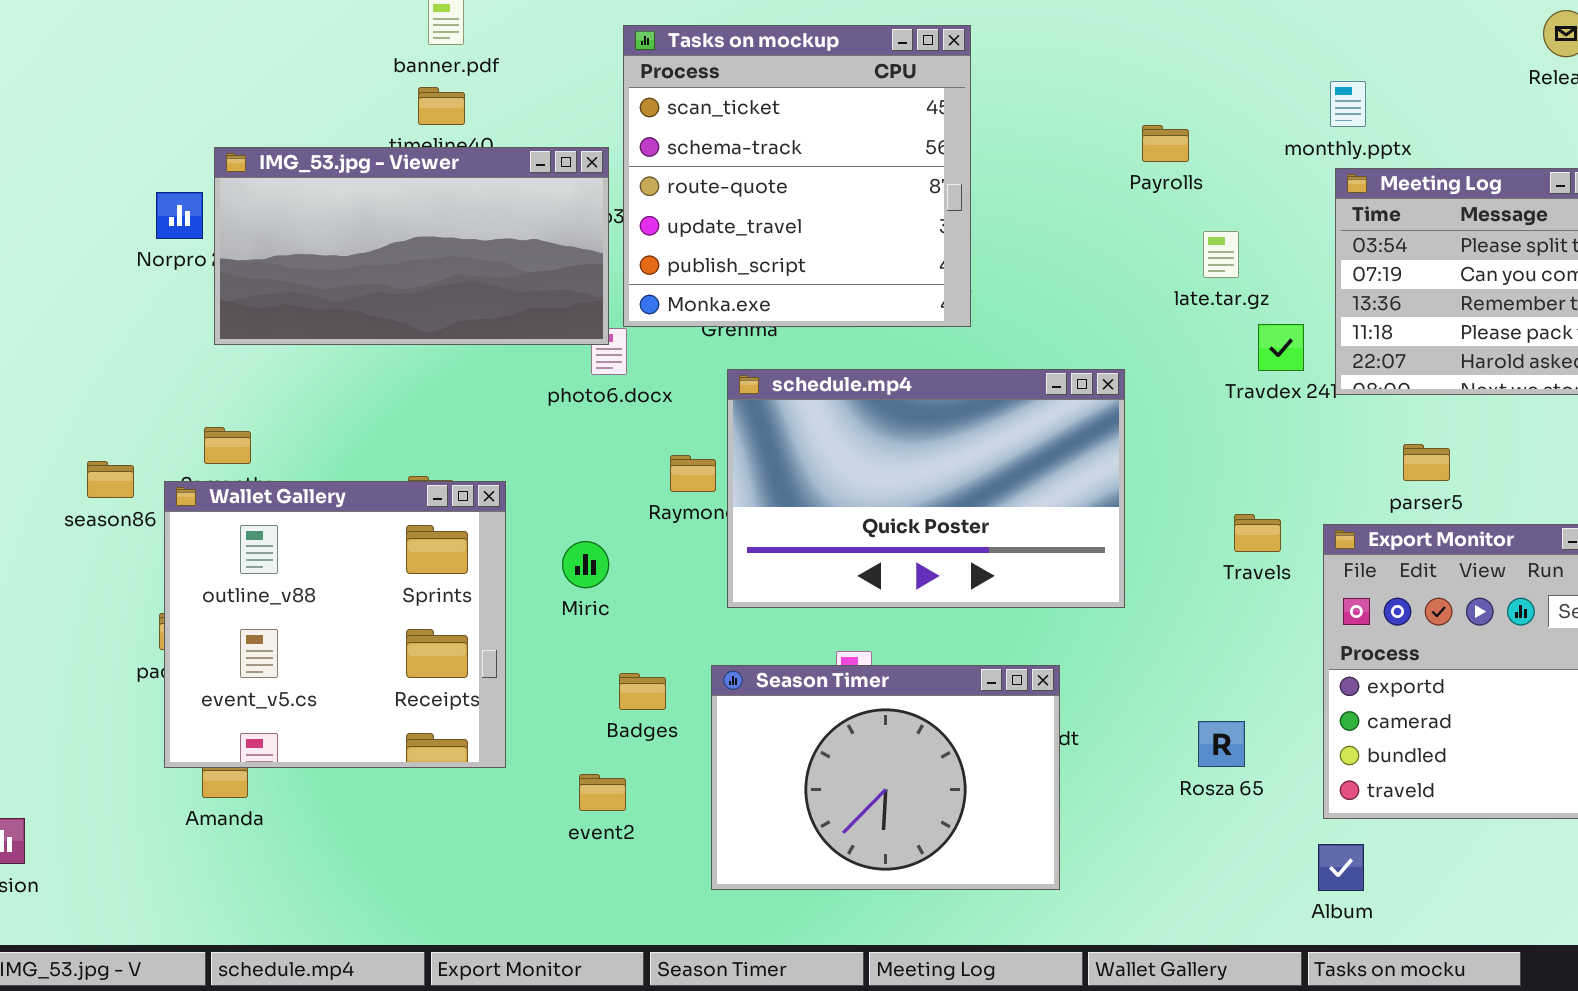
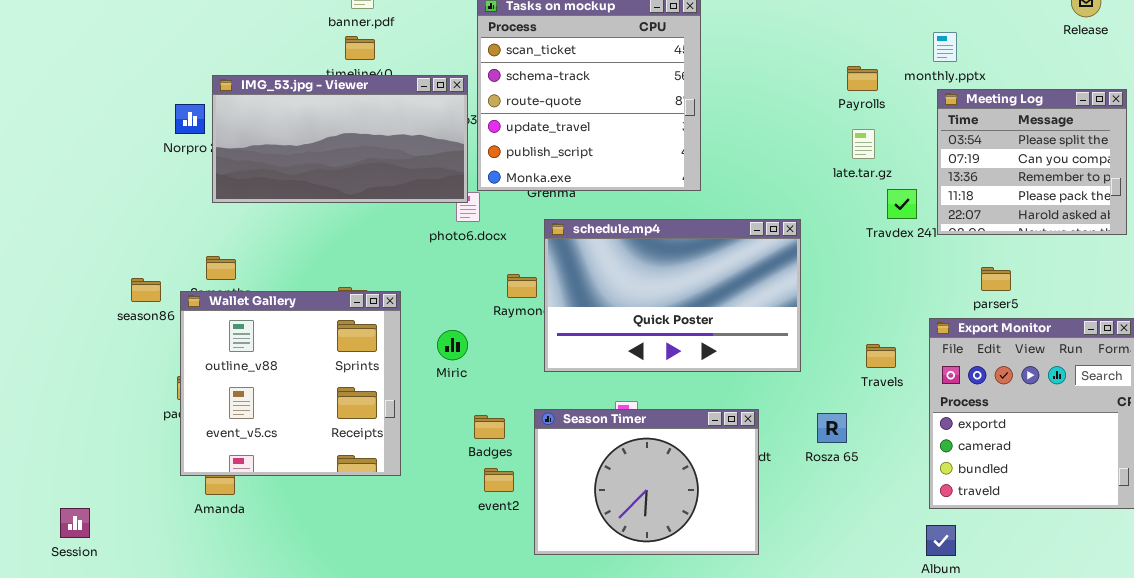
Payrolls: [1142,125,1189,162] -> [847,66,878,91], moved
Travels: [1234,514,1281,552] -> [866,344,896,368], moved
Rosza 65: [1198,721,1245,767] -> [817,413,847,443], moved
event2: [579,774,626,811] -> [484,468,514,492], moved

